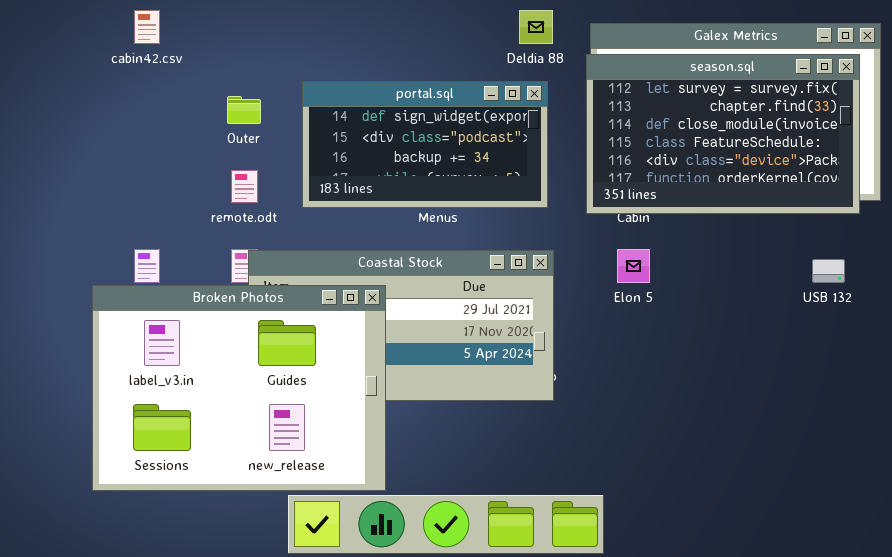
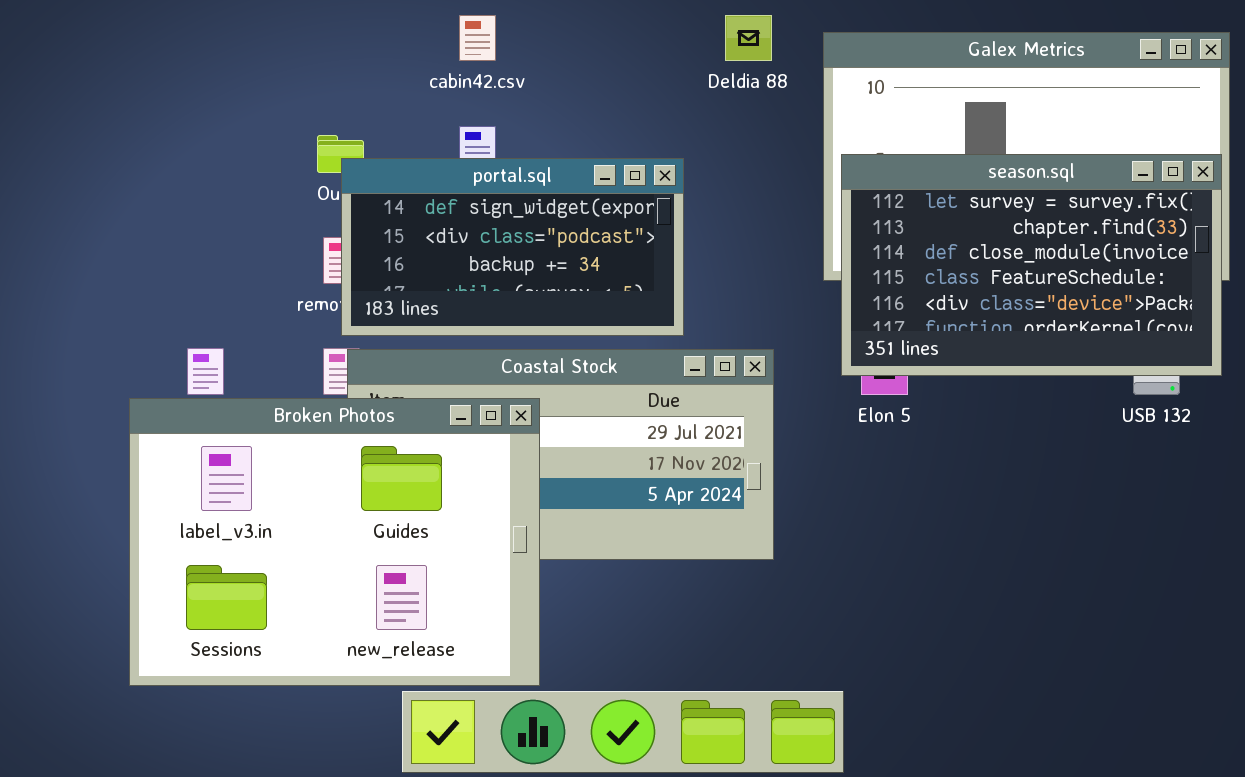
cabin42.csv: [134,10,160,44] -> [459,15,496,61], moved
season.sql: [586,54,860,214] -> [841,154,1222,376], moved
portal.sql: [302,81,548,208] -> [341,158,684,336], moved

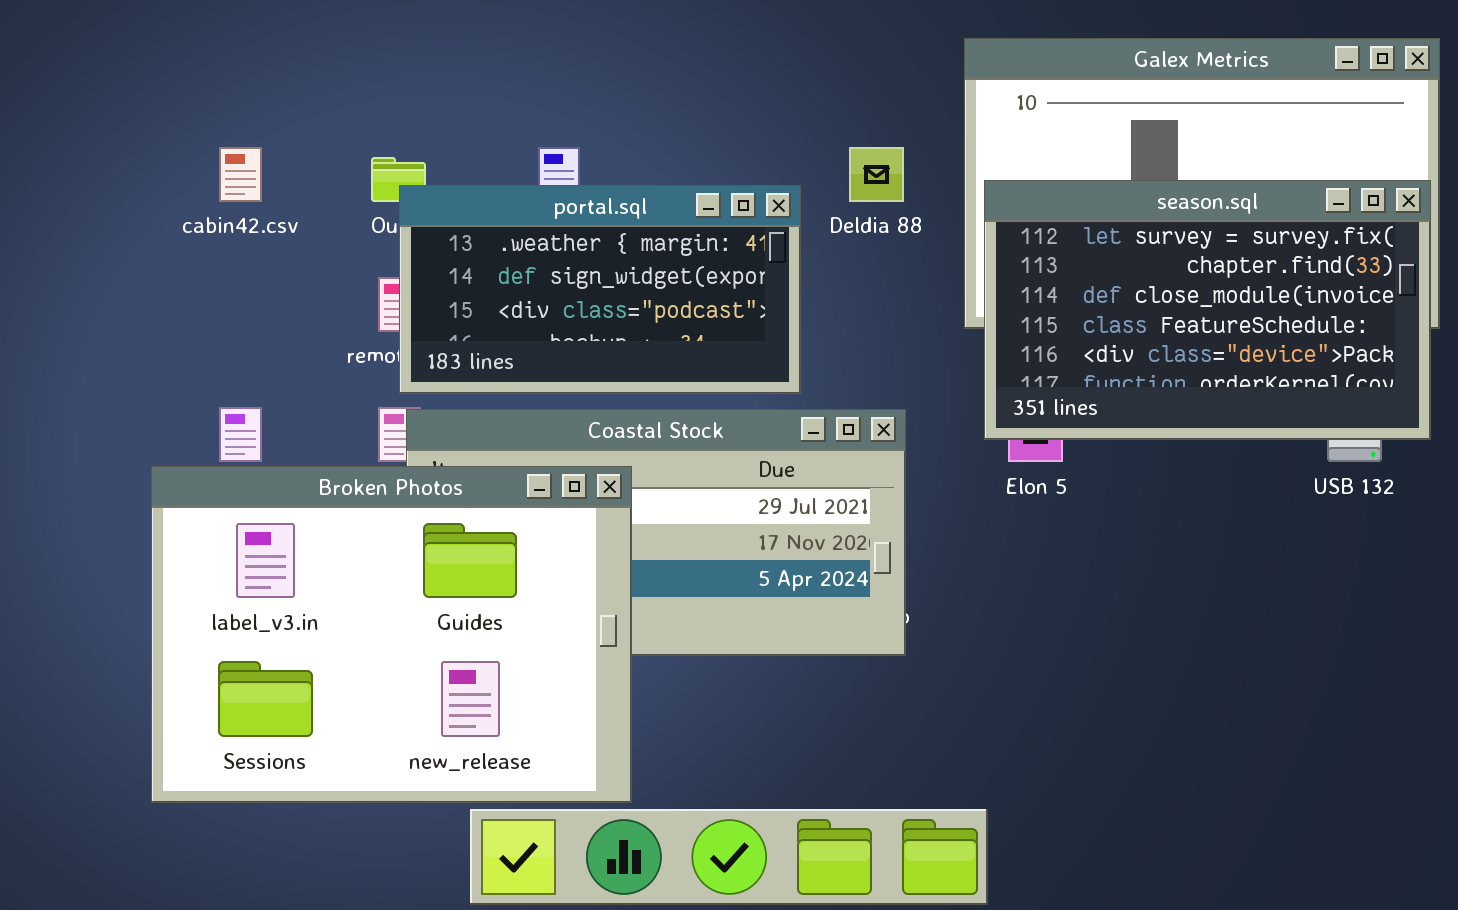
cabin42.csv: [459,15,496,61] -> [219,147,262,202], moved
Deldia 88: [725,15,772,61] -> [849,147,904,202], moved
portal.sql: [341,158,684,336] -> [399,185,801,394], scrolled up 1 row

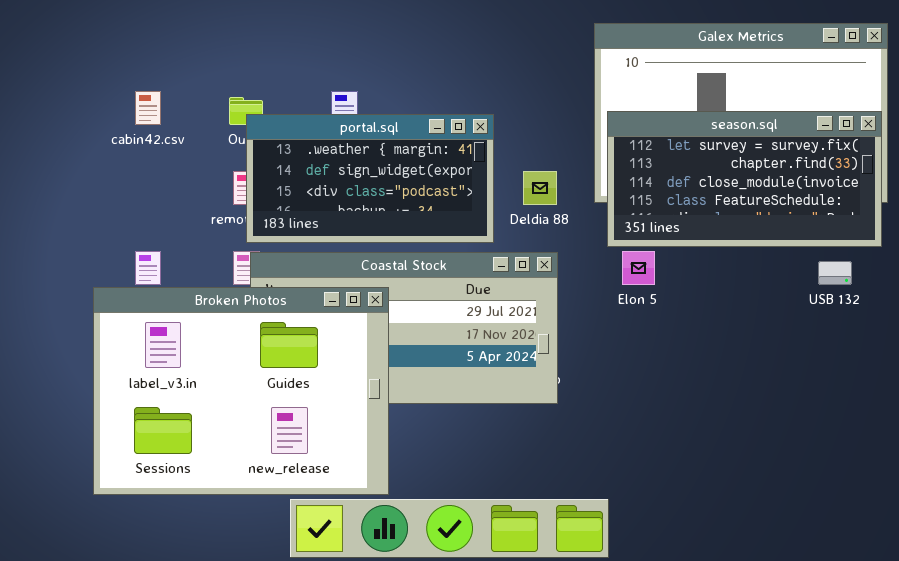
Deldia 88: [849,147,904,202] -> [523,171,557,205], moved
season.sql: [984,180,1431,440] -> [607,111,882,247], resized

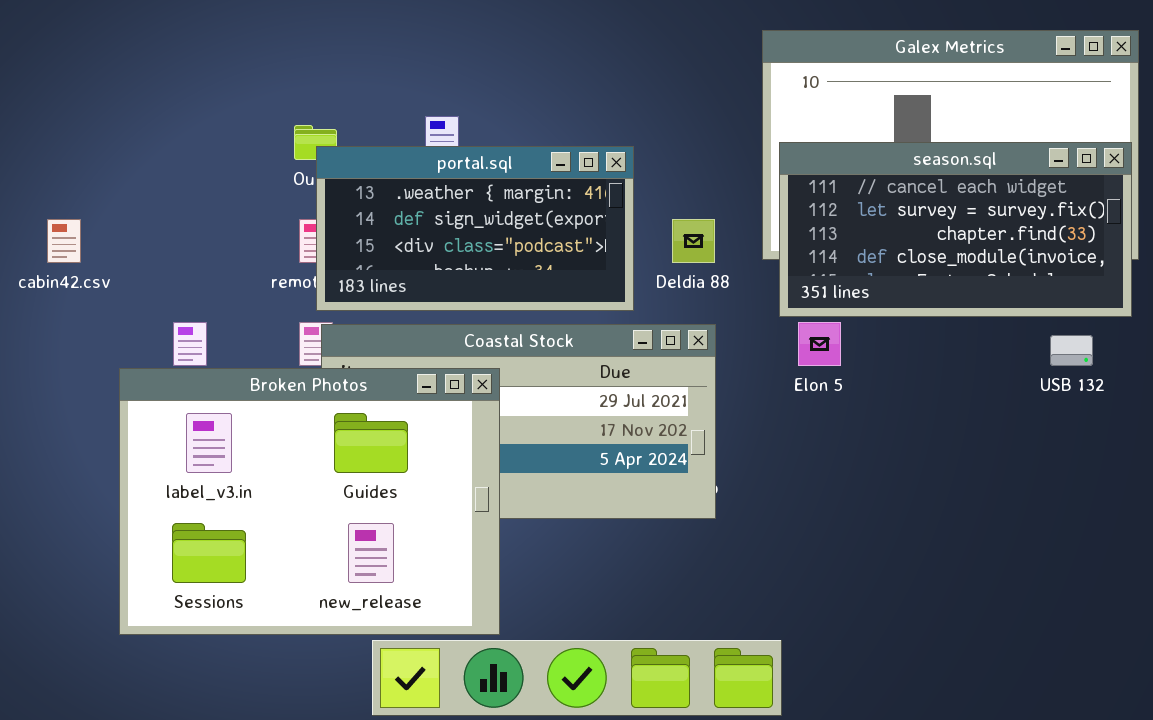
cabin42.csv: [135,91,161,125] -> [47,219,81,263], moved
season.sql: [607,111,882,247] -> [779,142,1132,317], scrolled up 1 row

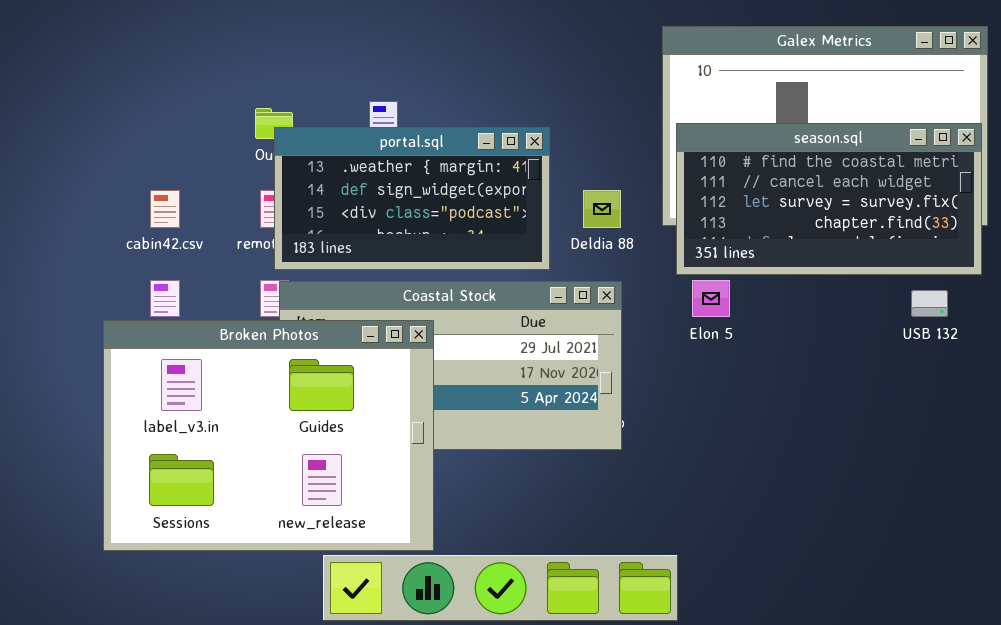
season.sql: [779,142,1132,317] -> [676,123,982,275], scrolled up 1 row
cabin42.csv: [47,219,81,263] -> [150,190,180,228], moved

